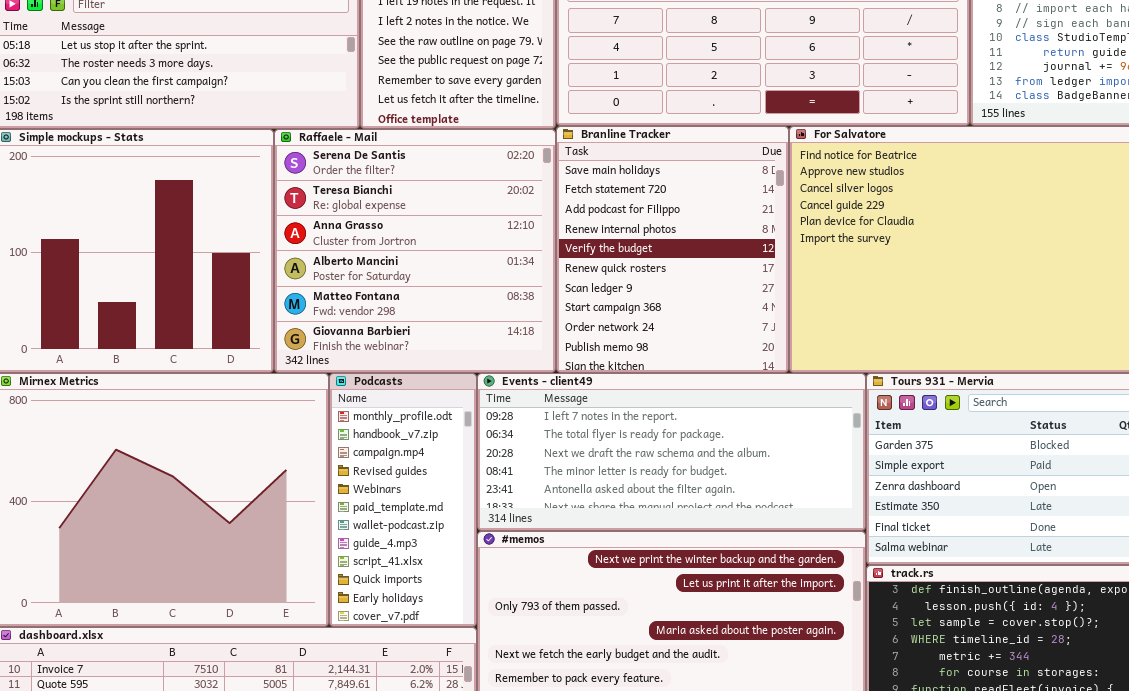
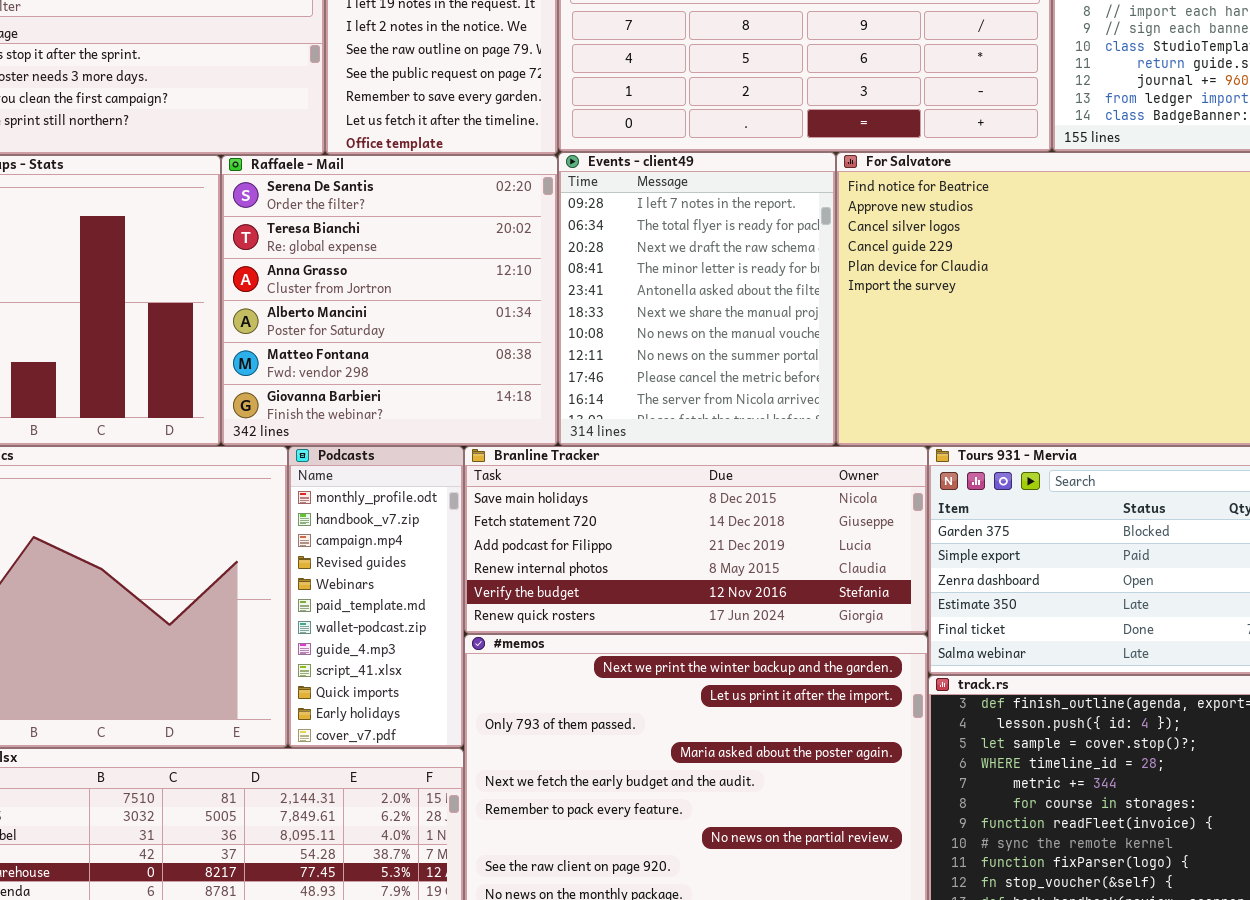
Branline Tracker: [556,126,789,373] -> [464,446,928,634], moved, resized
Events - client49: [477,373,866,531] -> [558,152,836,446], moved, resized

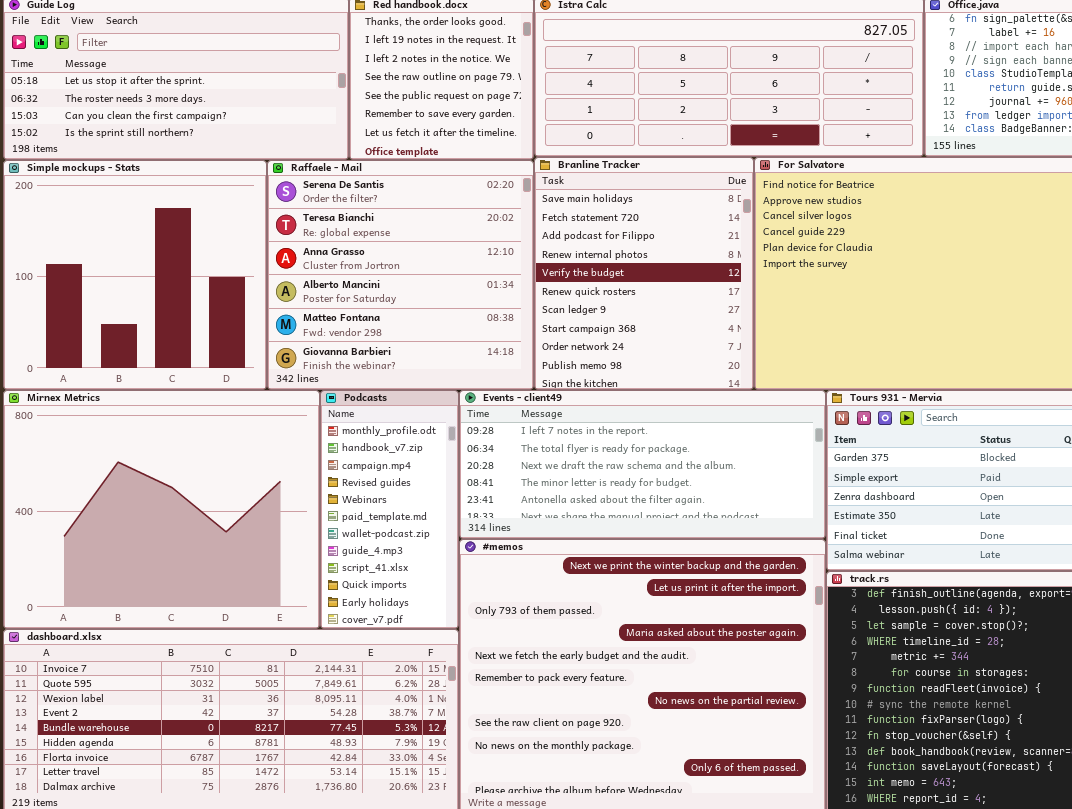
Events - client49: [558,152,836,446] -> [459,390,826,539], moved, resized
Branline Tracker: [464,446,928,634] -> [534,157,754,390], moved, resized

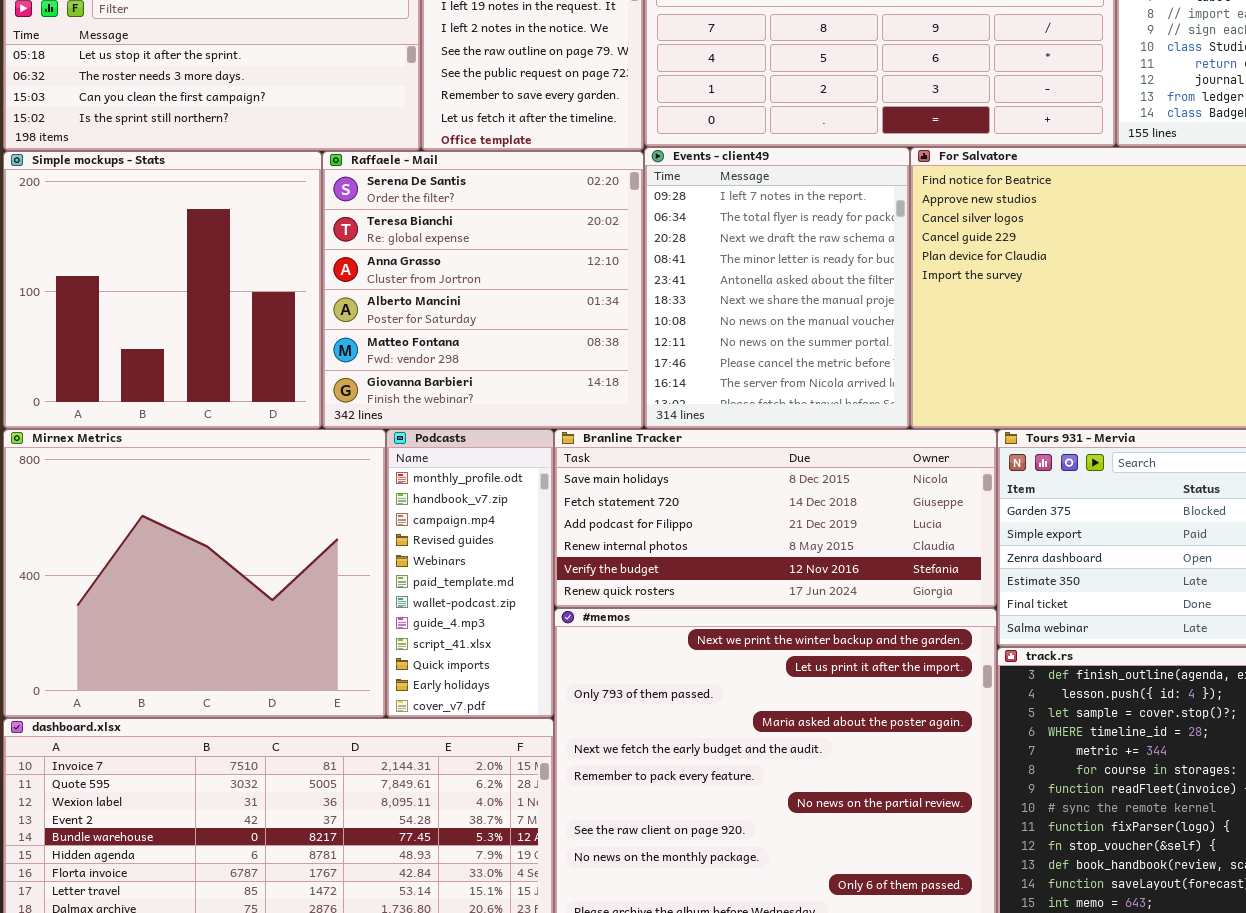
Branline Tracker: [534,157,754,390] -> [554,429,997,608], moved, resized
Events - client49: [459,390,826,539] -> [644,147,910,429], moved, resized

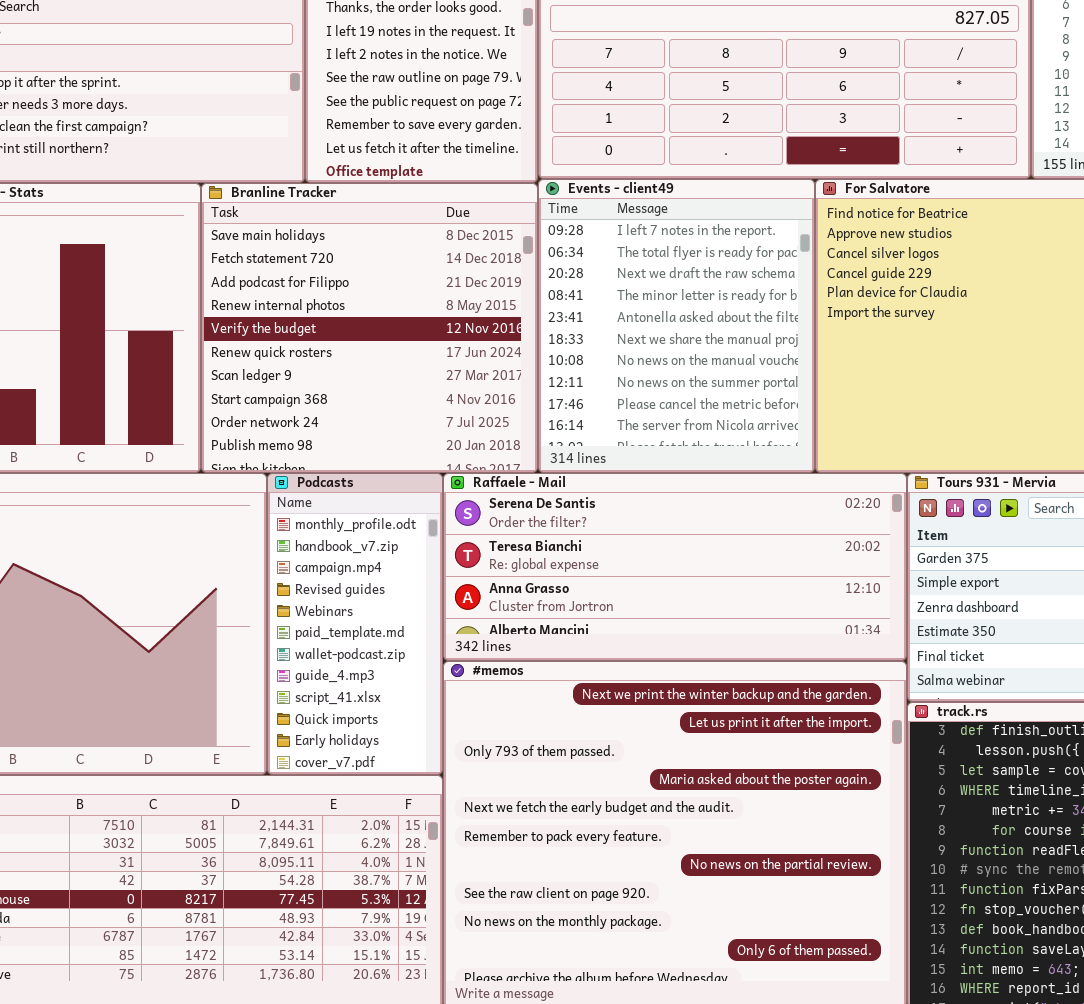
Raffaele - Mail: [322,151,644,429] -> [443,473,907,661], moved, resized
Branline Tracker: [554,429,997,608] -> [201,183,538,473], moved, resized

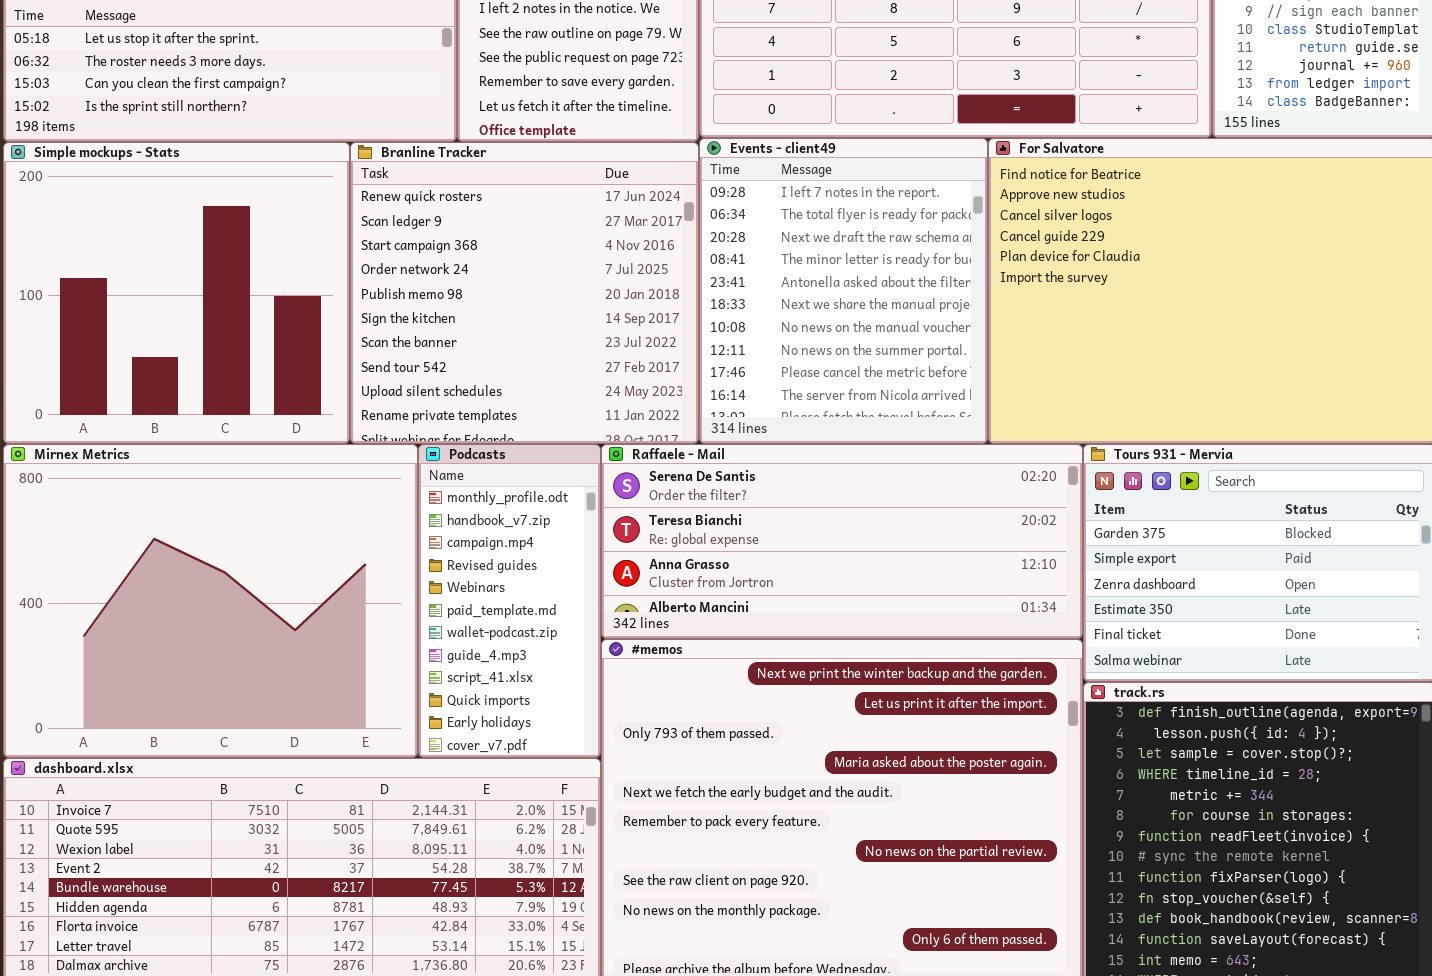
Branline Tracker: [201,183,538,473] -> [350,142,699,444], scrolled down 5 rows

